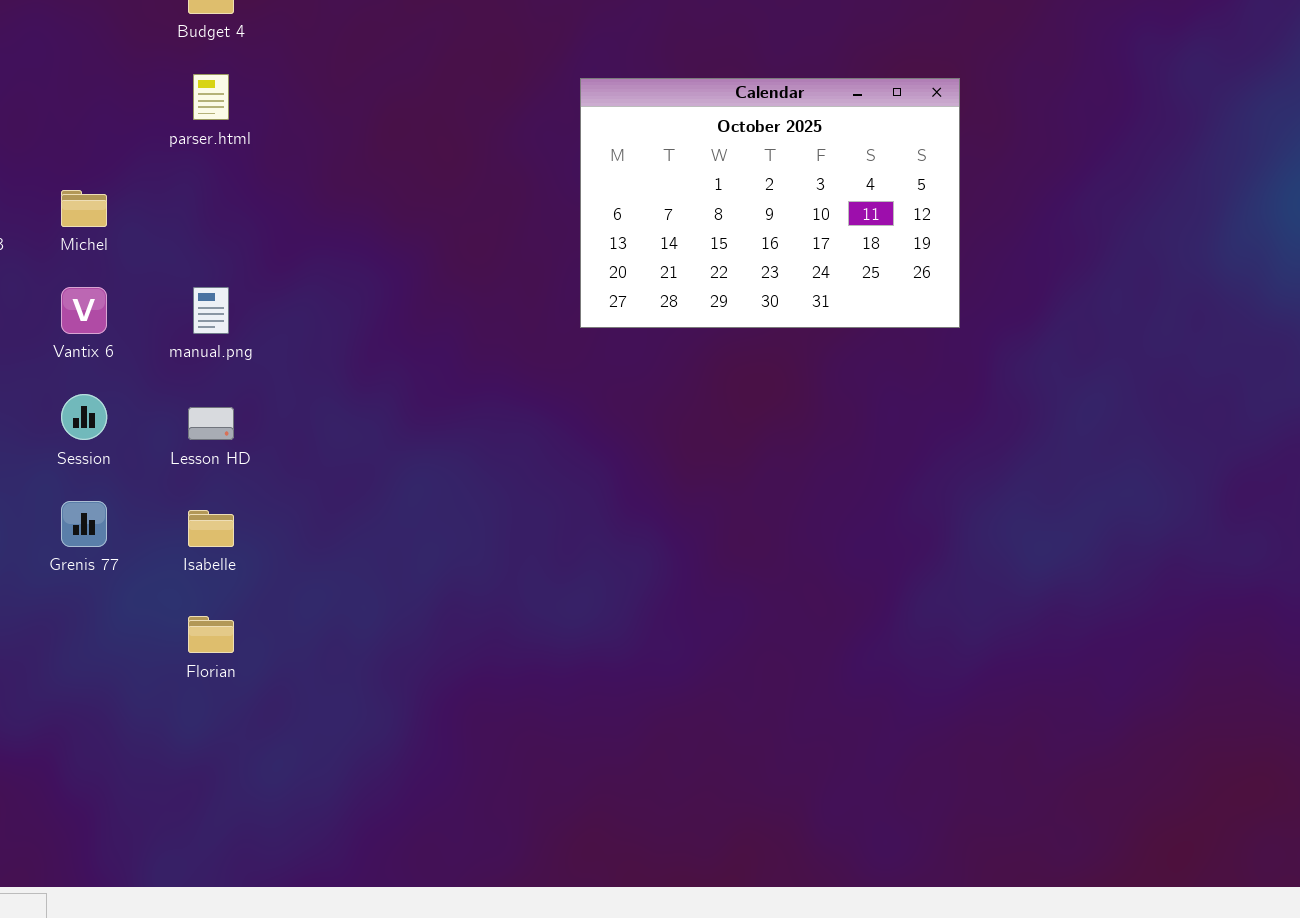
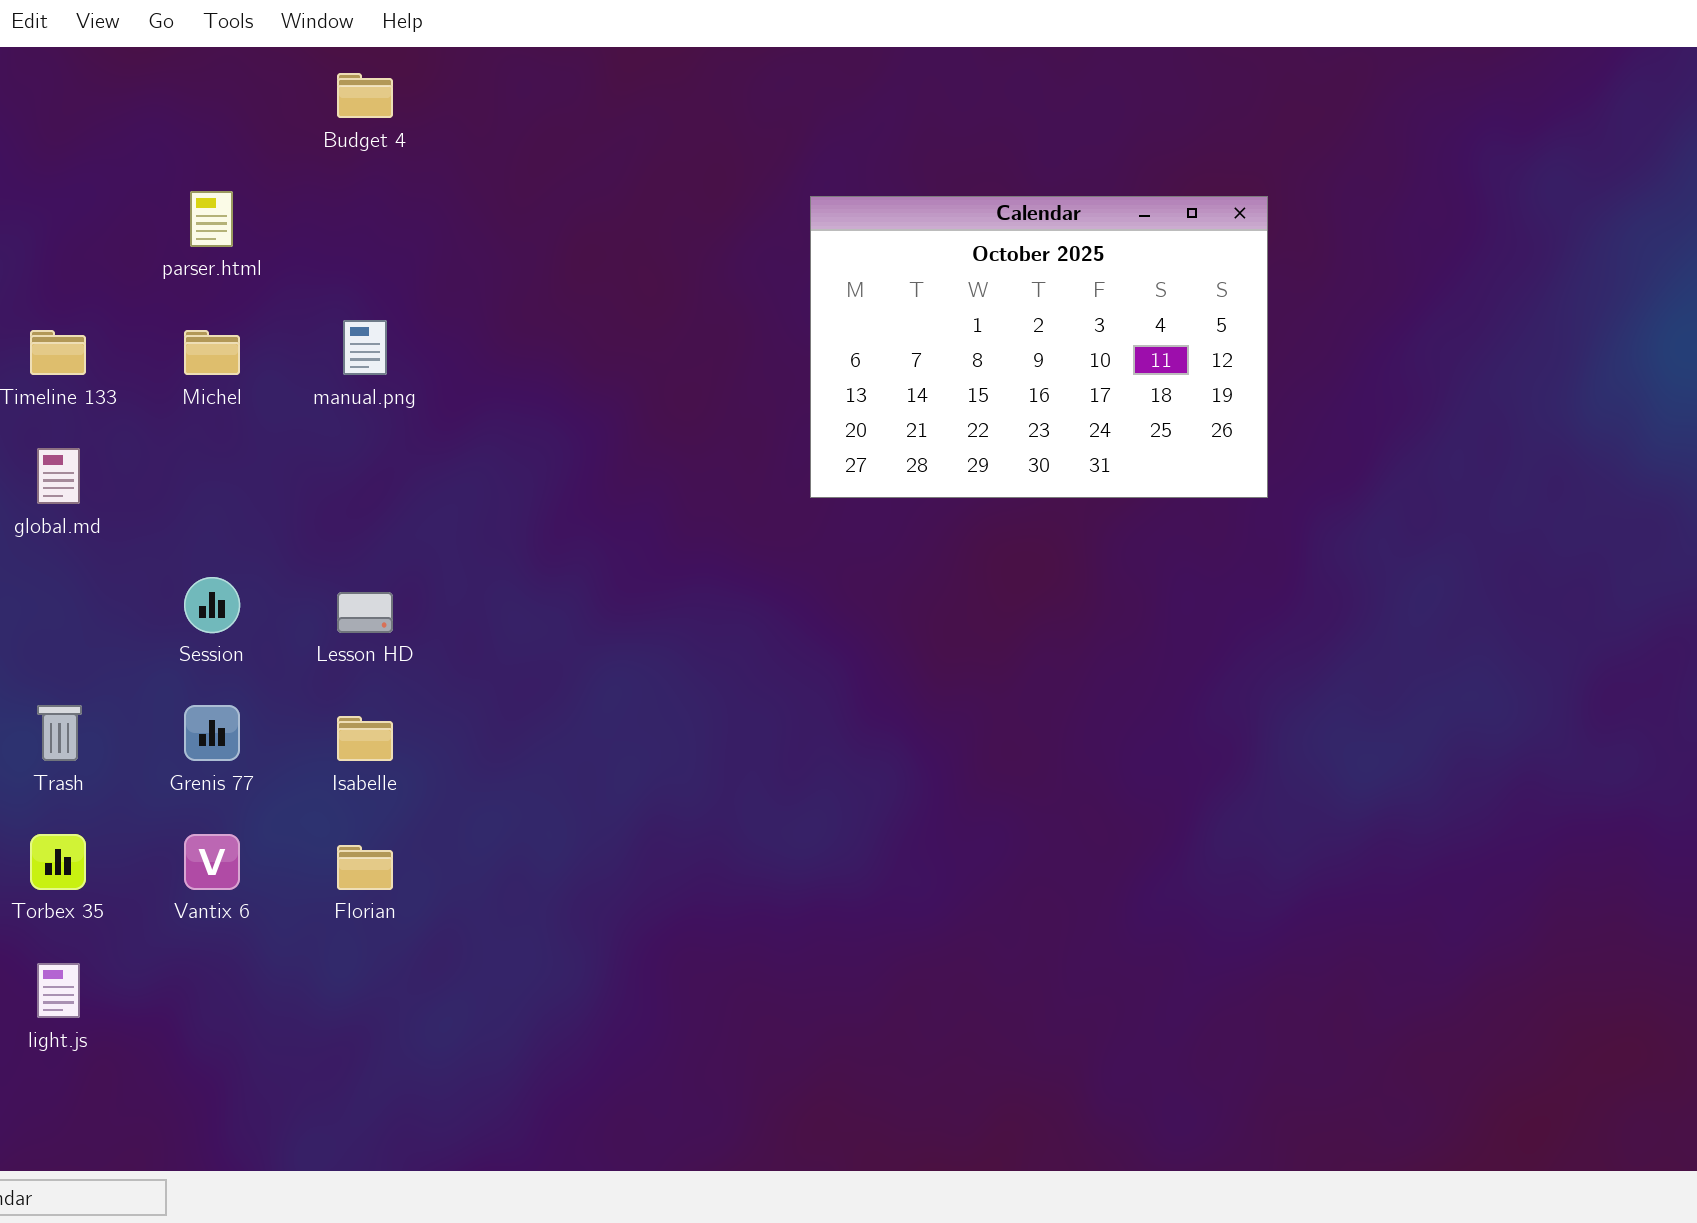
parser.html: [193,74,229,120] -> [190,191,233,247], moved
Vantix 6: [61,287,107,334] -> [184,834,240,890], moved
manual.png: [193,287,229,334] -> [343,320,387,375], moved

